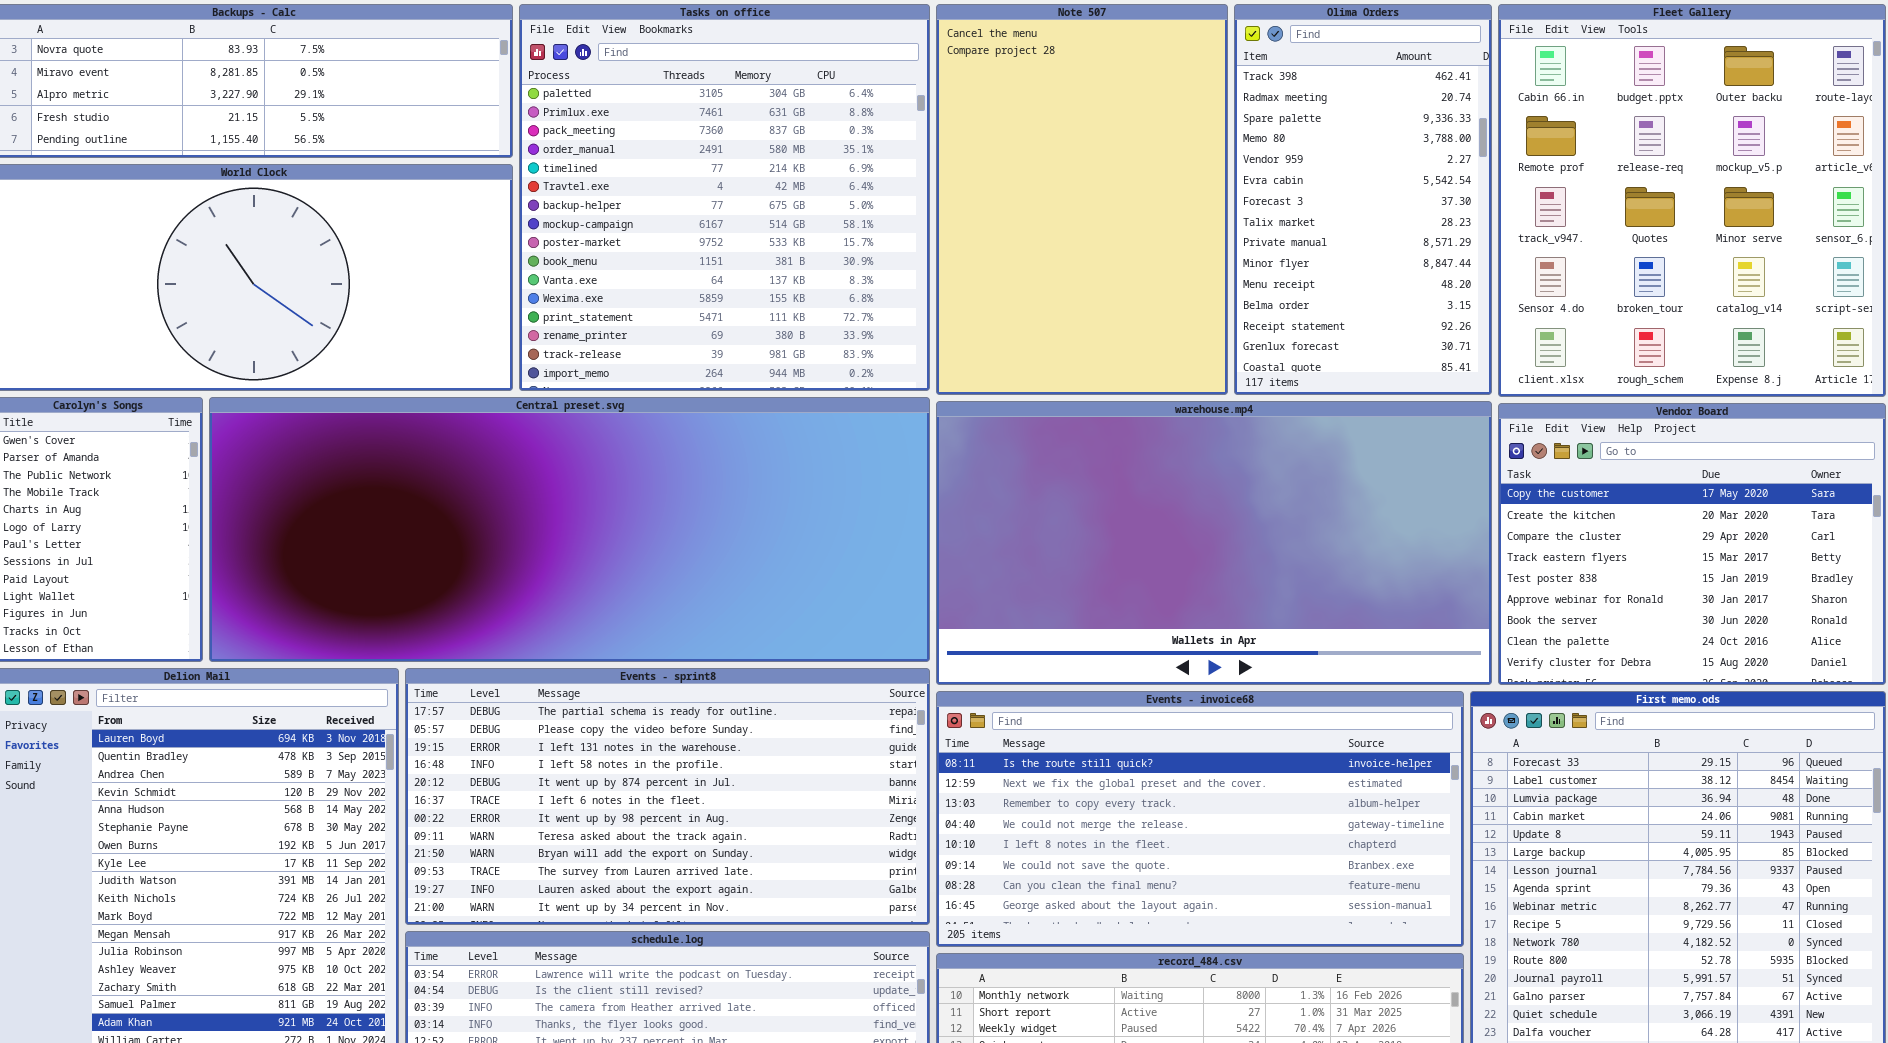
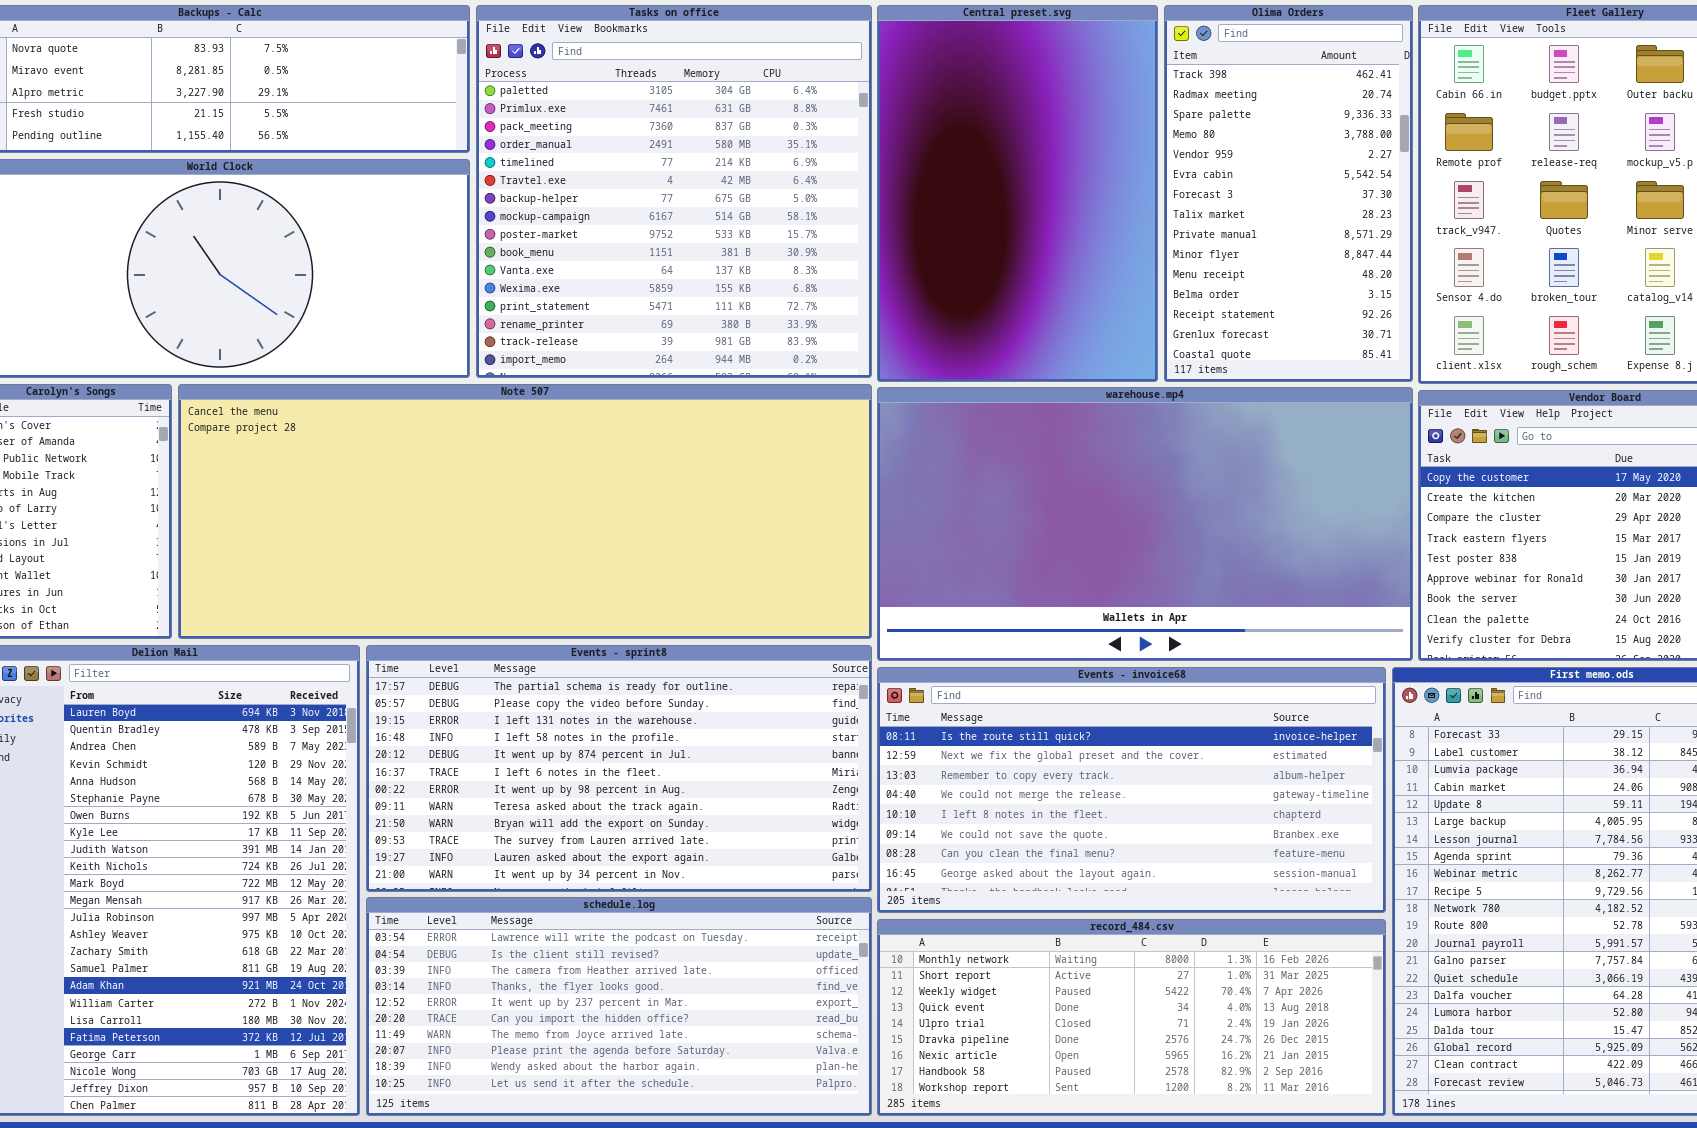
Note 507: [936,4,1228,395] -> [178,384,872,639], moved, resized
Central preset.svg: [209,397,930,662] -> [877,5,1158,382], moved, resized

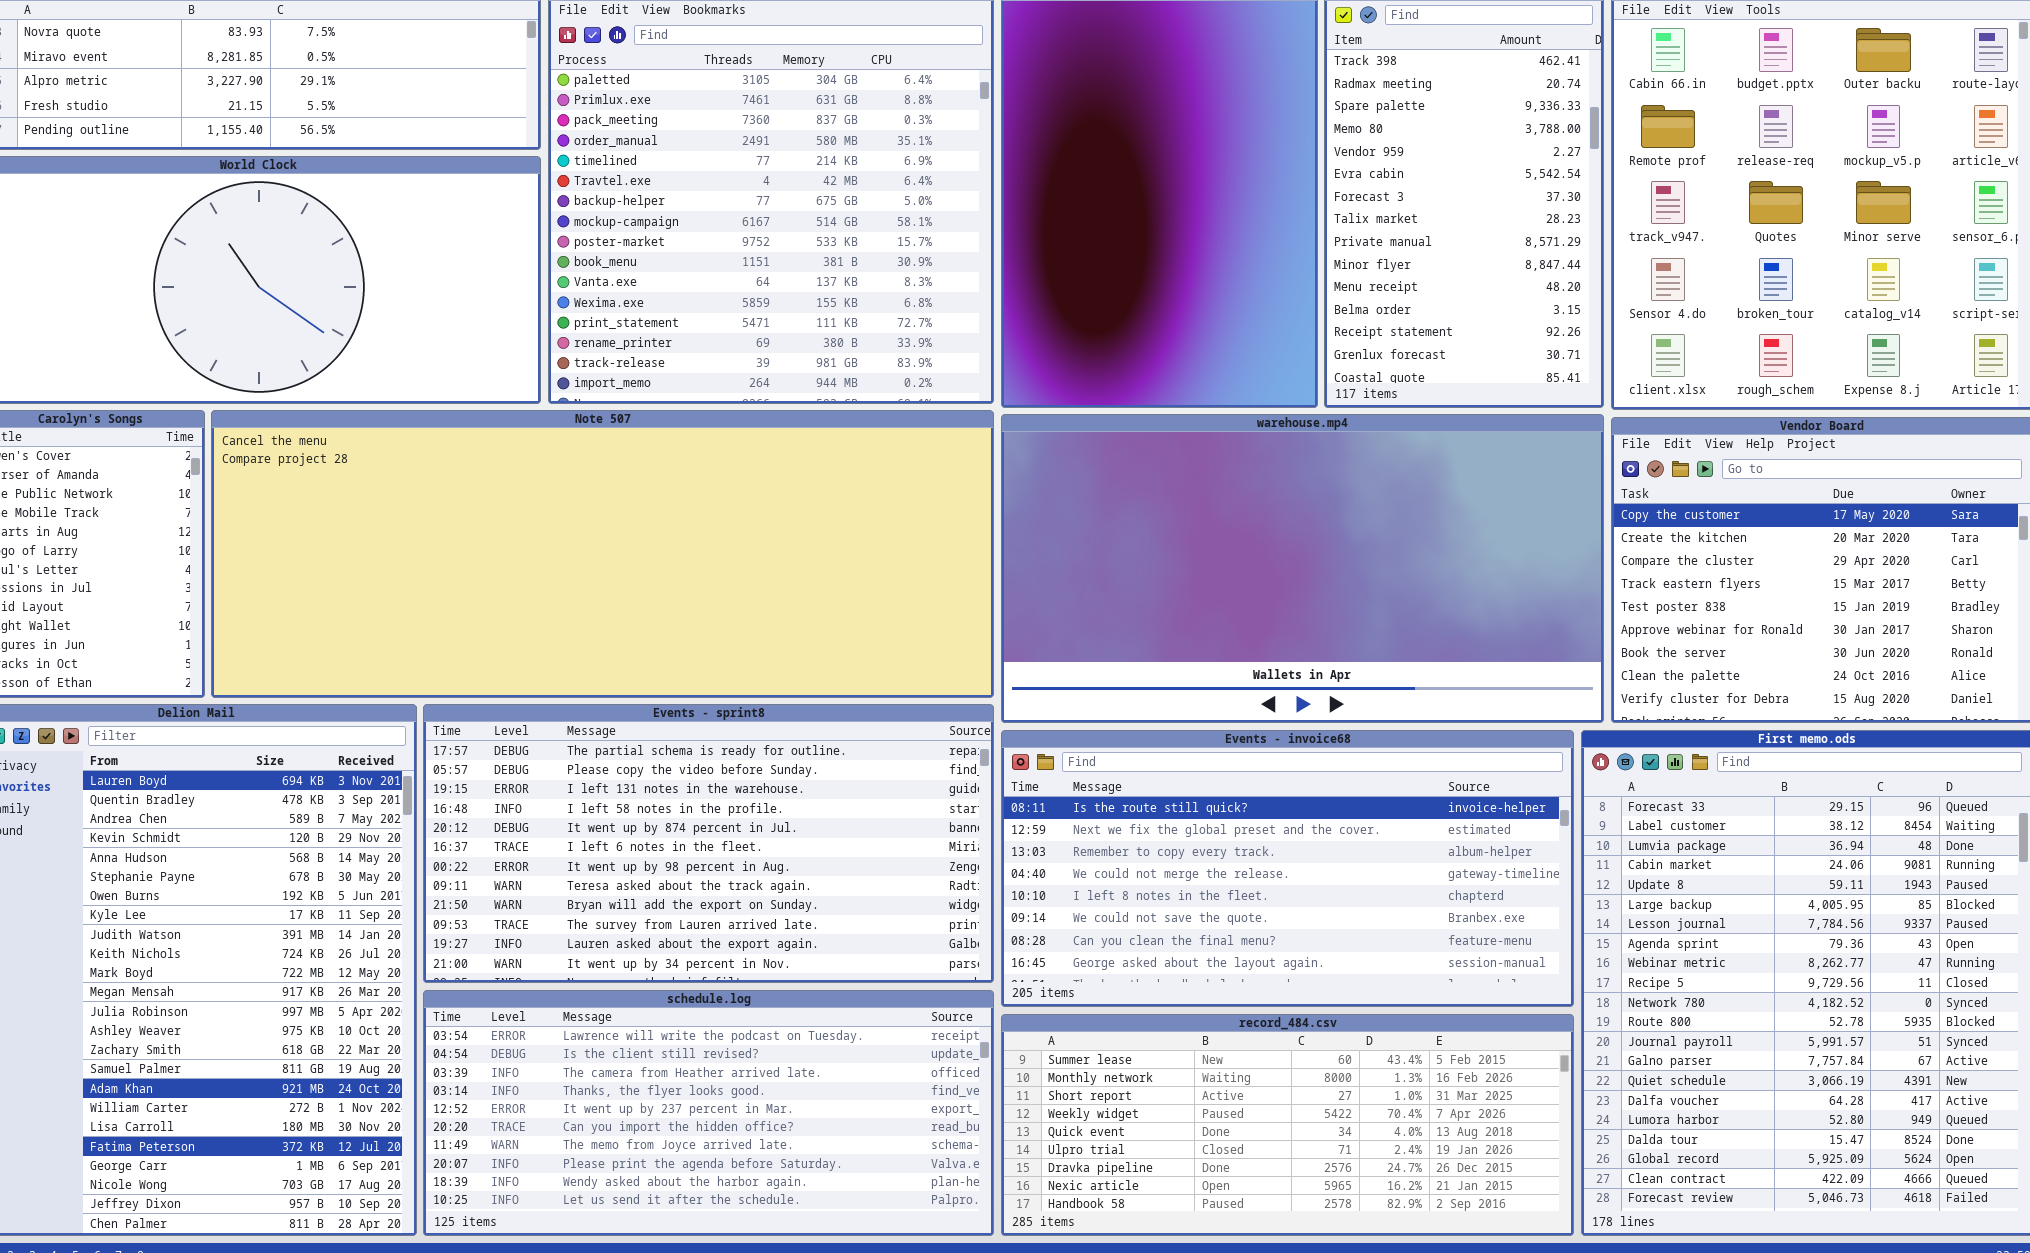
record_484.csv: [877,919,1386,1116] -> [1001,1014,1574,1236], scrolled up 1 row

